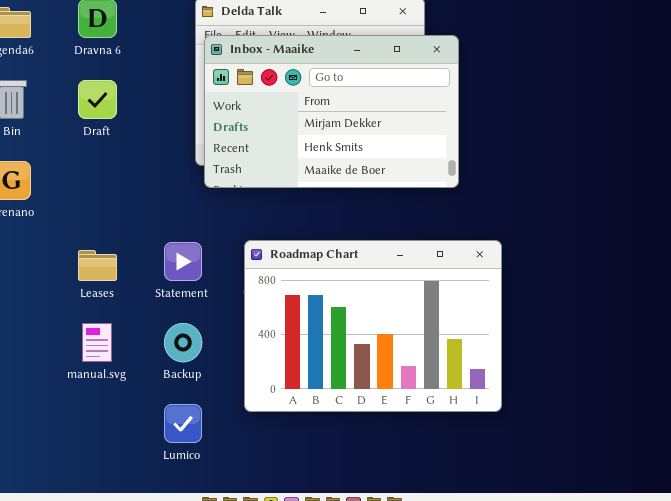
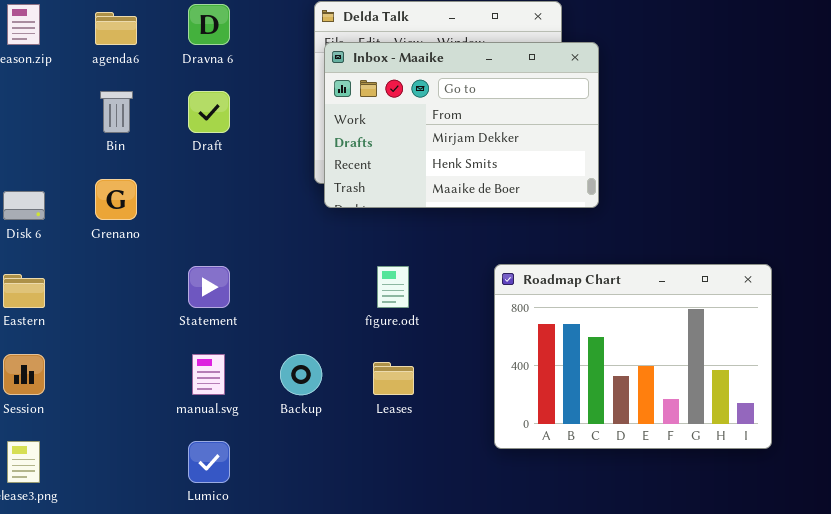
Roadmap Chart: [244,240,502,412] -> [494,264,772,449], moved
Statement: [164,242,202,281] -> [188,266,230,308], moved
Leases: [78,250,117,281] -> [373,362,414,395], moved
Lumico: [164,404,202,443] -> [188,441,230,483], moved

